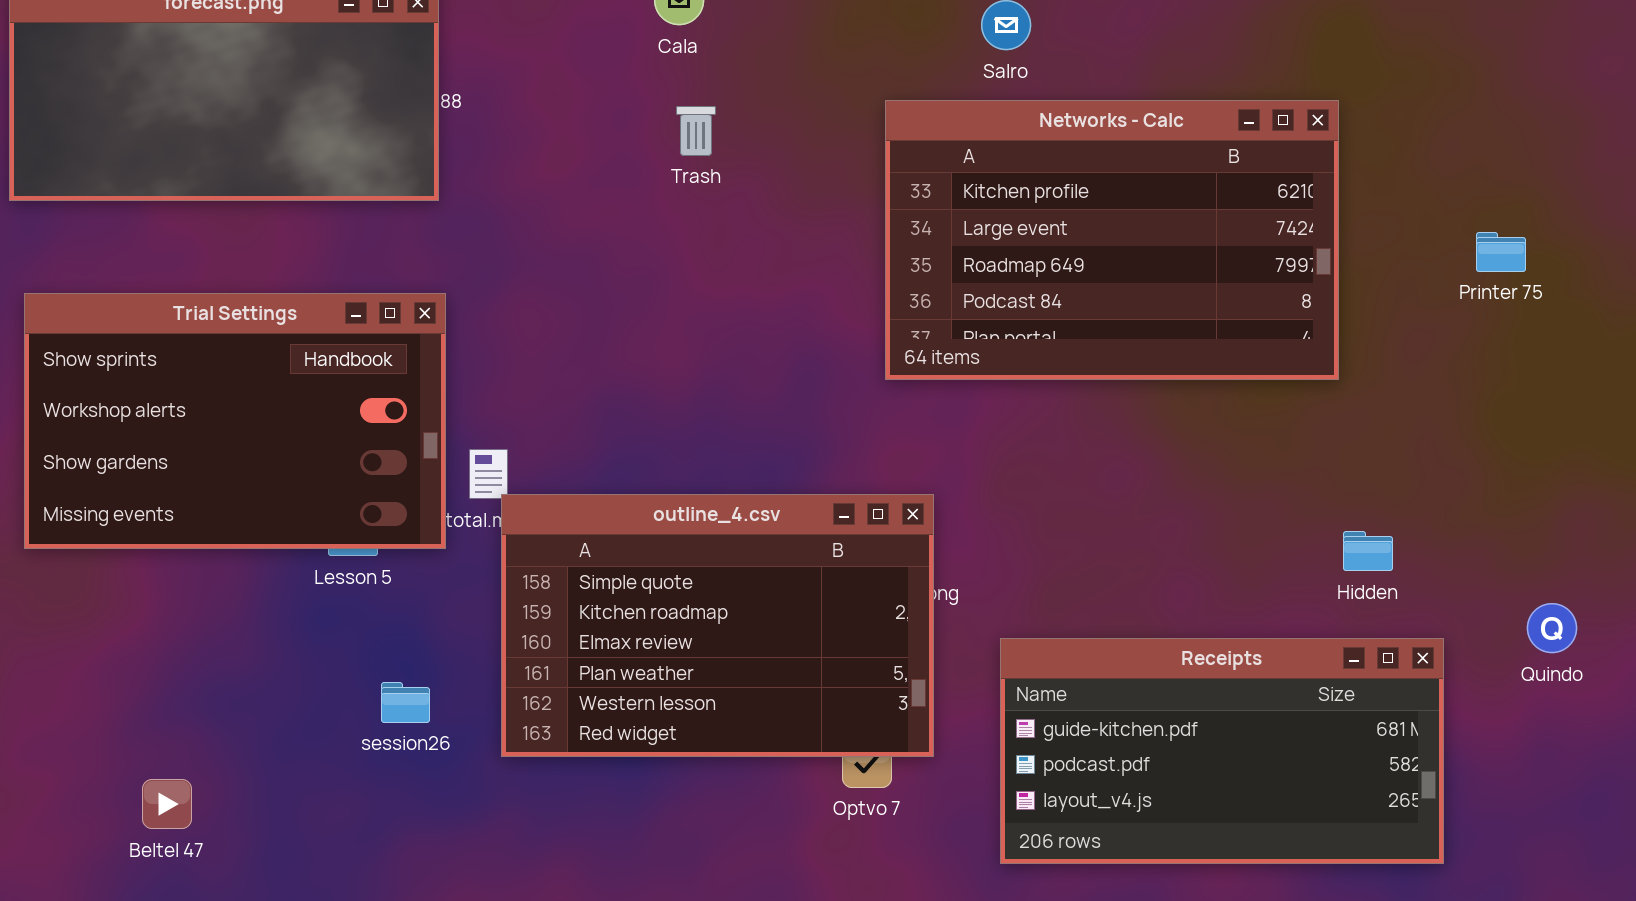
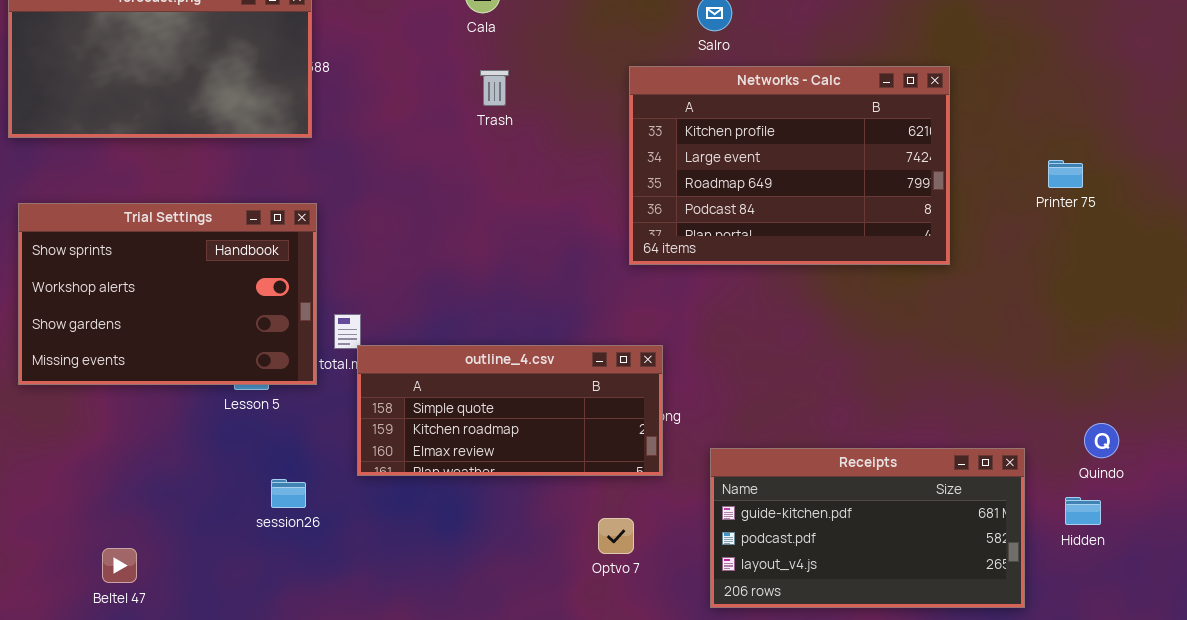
outline_4.csv: [501,494,934,757] -> [357,345,663,476], resized
Hidden: [1343,531,1393,571] -> [1065,497,1101,525], moved

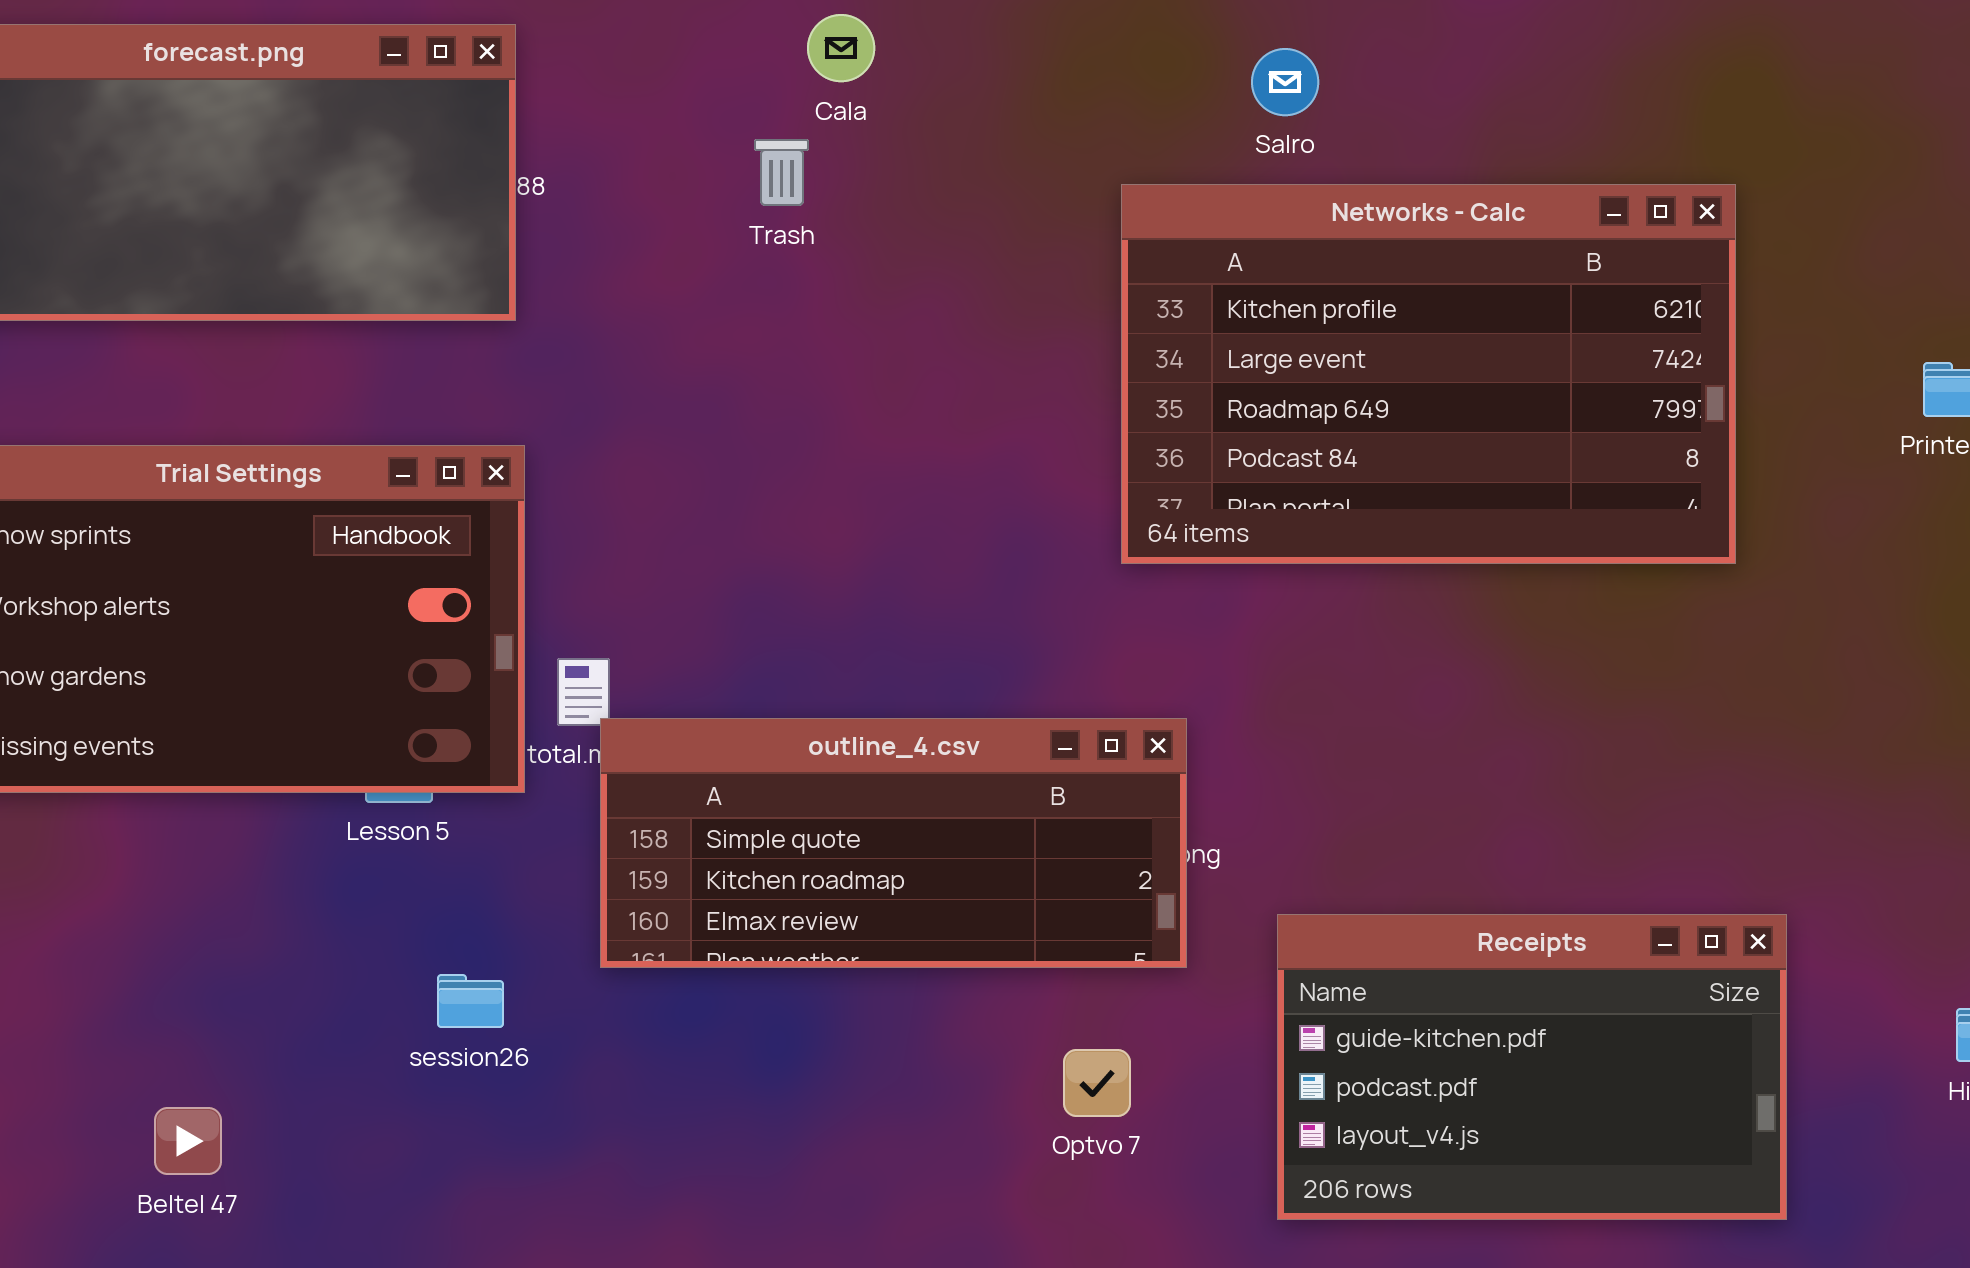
Trash: [480,70,509,106] -> [754,139,809,206], moved
Receipts: [710,448,1025,608] -> [1277,914,1787,1220], resized
Beltel 47: [102,548,137,583] -> [154,1107,222,1175], moved

